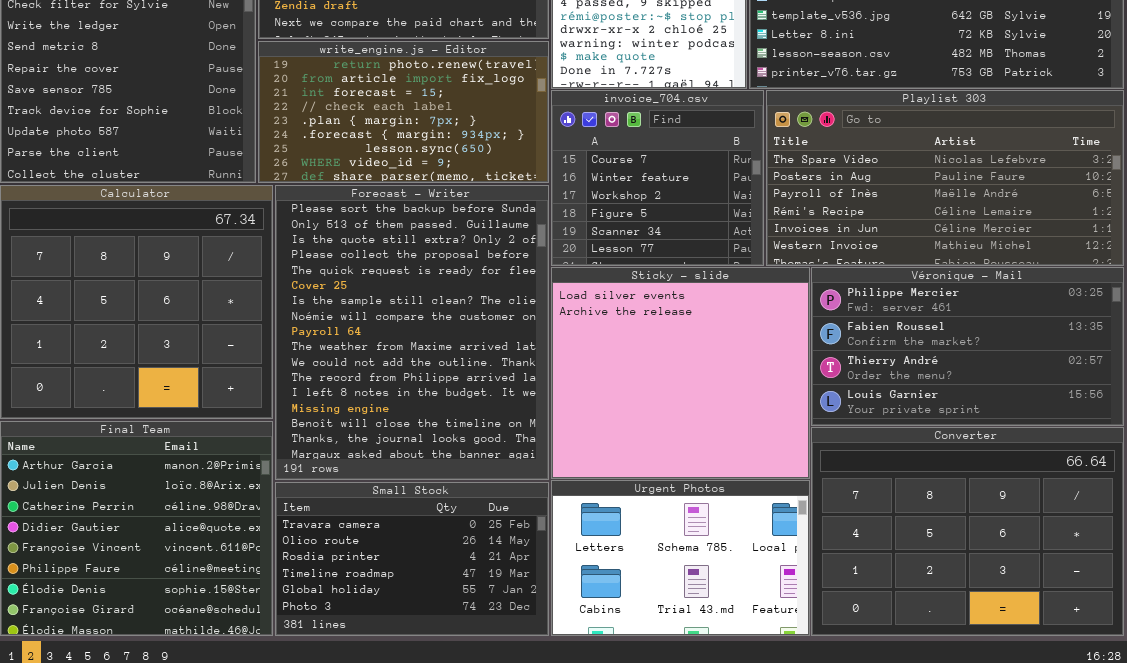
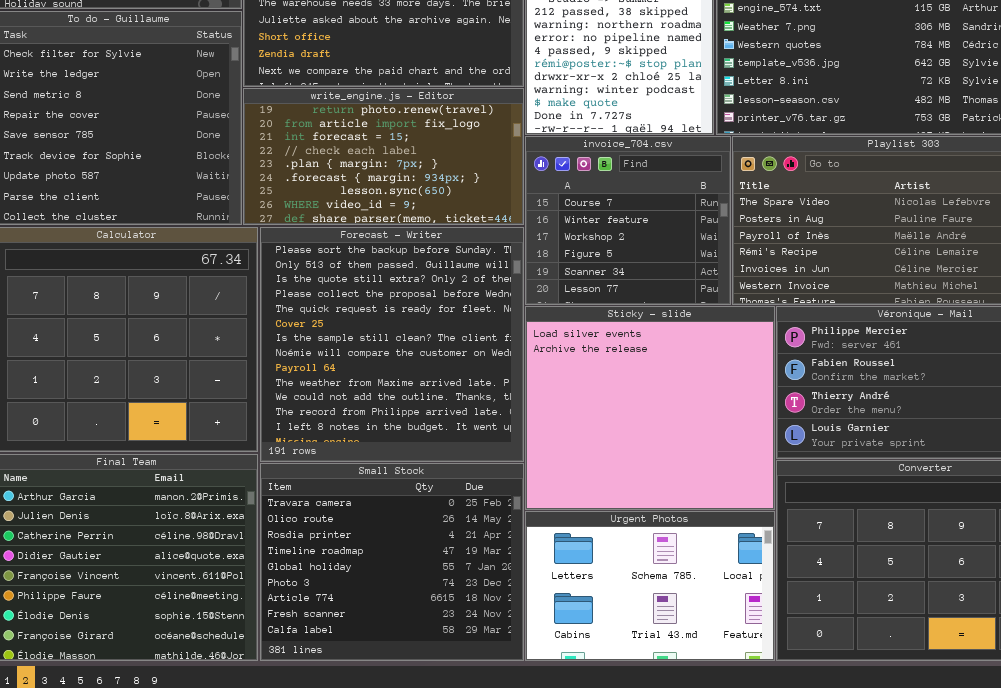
Forecast - Writer: [275,185,549,480] -> [260,227,524,462], resized
Small Stock: [275,482,549,636] -> [260,463,524,661], resized

